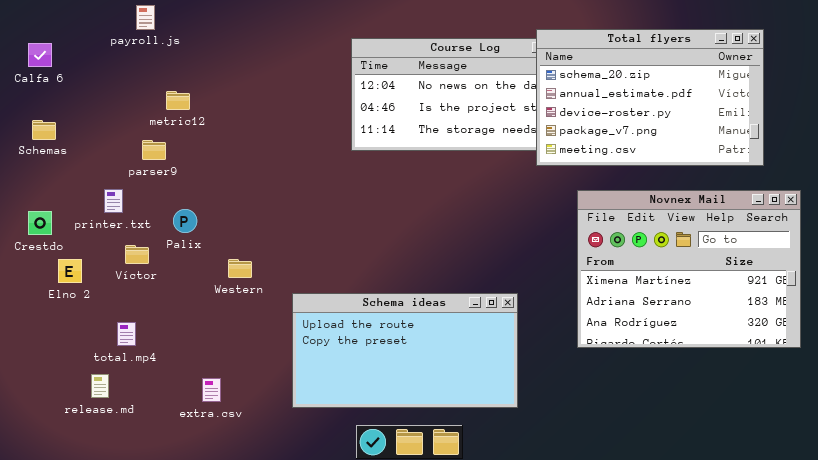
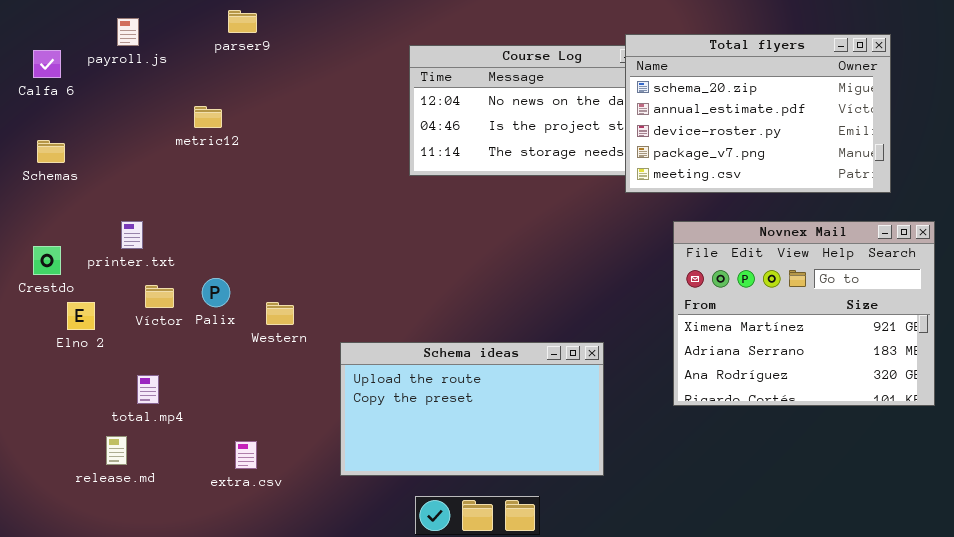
payroll.js: [136,5,155,30] -> [117,18,139,46], moved
parser9: [142,140,166,160] -> [228,10,257,33], moved
Palix: [173,209,197,233] -> [202,278,230,307], moved

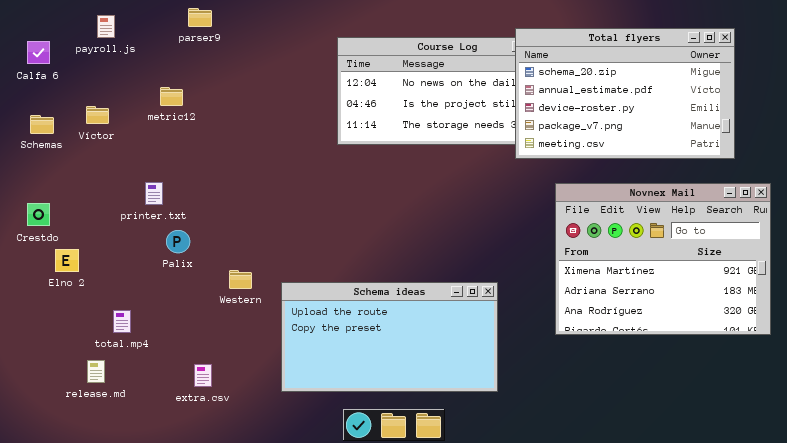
printer.txt: [121,221,143,249] -> [145,182,163,205], moved
Víctor: [145,285,174,308] -> [86,106,109,124], moved
Western: [266,302,294,325] -> [229,270,252,289], moved

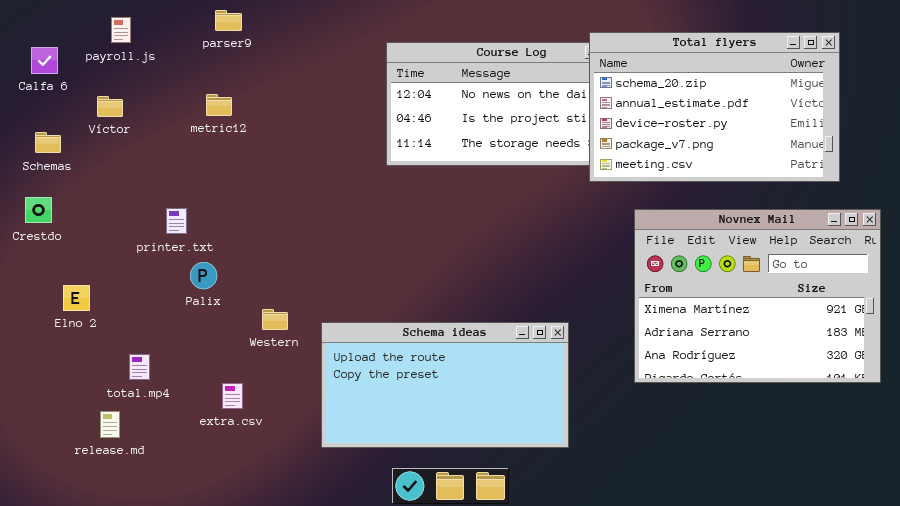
metric12: [160,87,183,106] -> [206,94,232,116], moved
Víctor: [86,106,109,124] -> [97,96,123,117], moved
Crestdo: [27,203,50,226] -> [25,197,52,223], moved
extra.csv: [194,364,212,387] -> [222,383,243,409], moved

